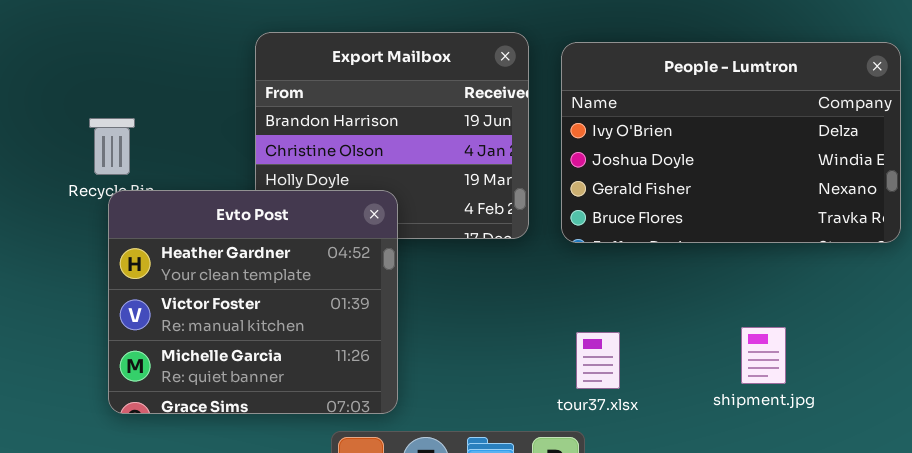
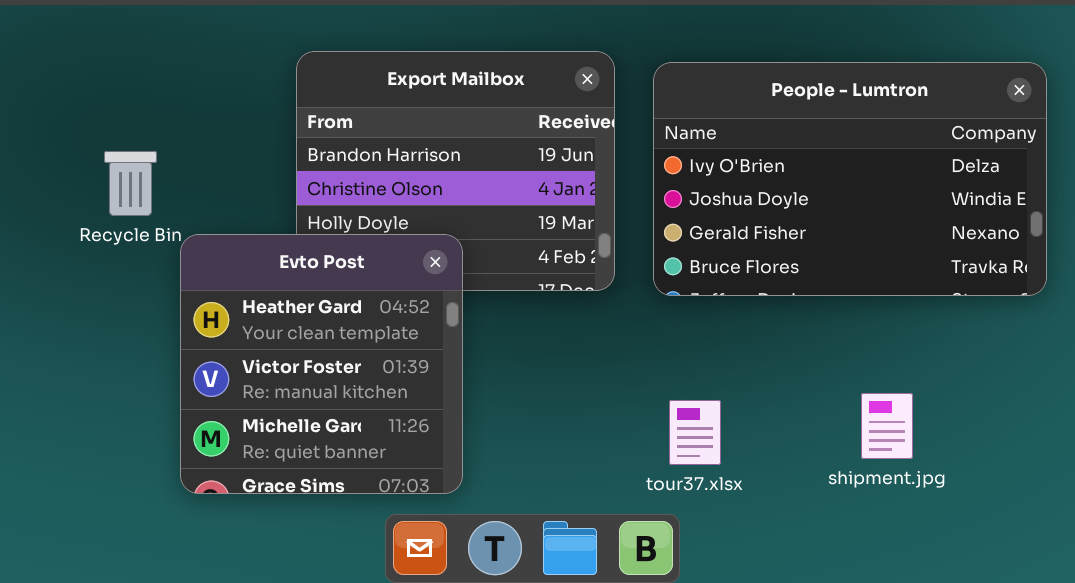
Evto Post: [108,190,398,414] -> [180,234,463,494], resized

